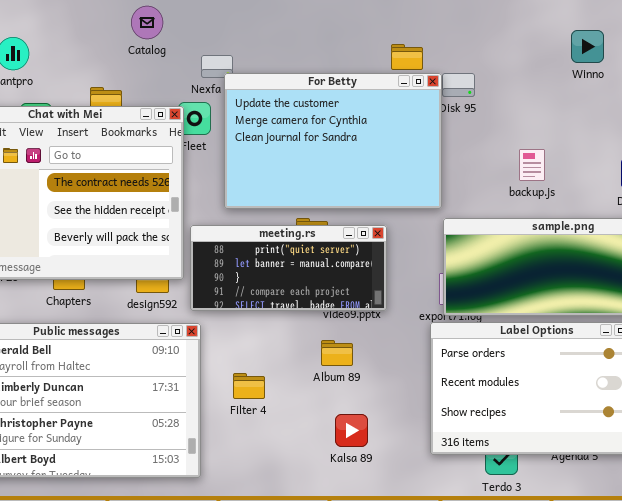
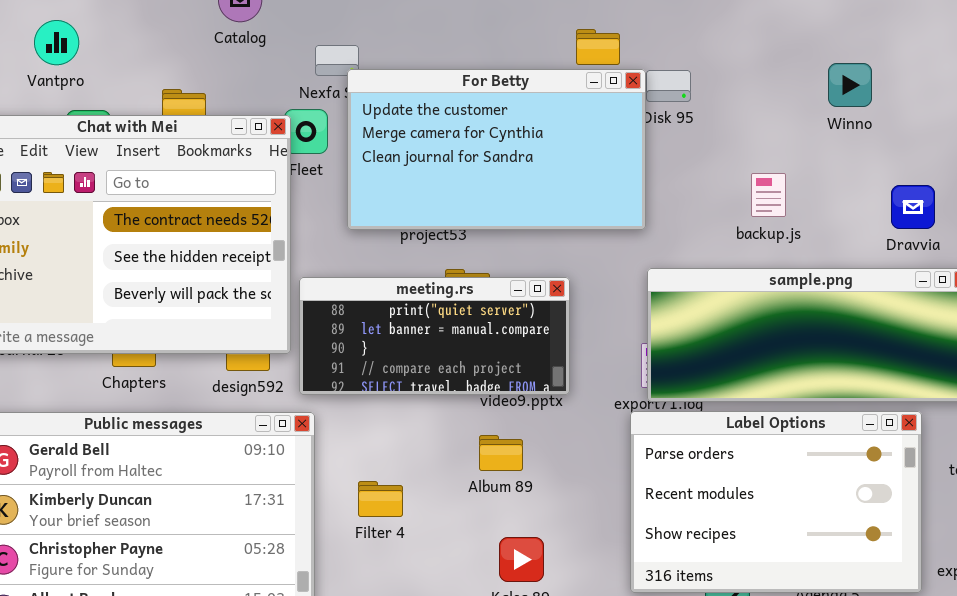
Winno: [571,30,604,63] -> [828,63,872,107], moved
For Betty: [224,73,442,209] -> [347,69,646,230], resized

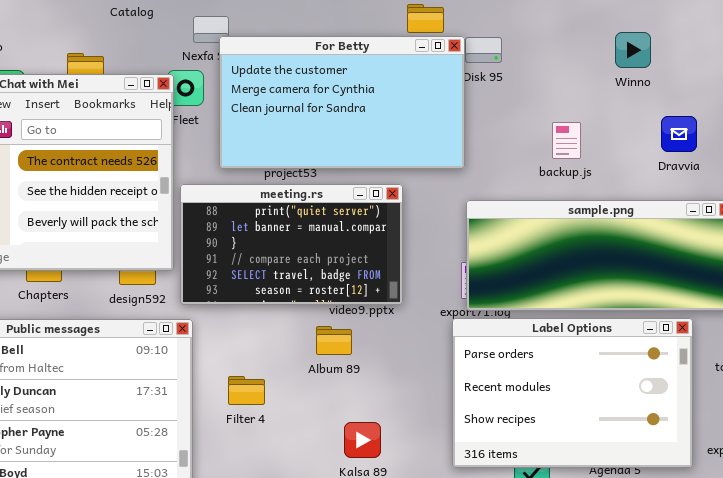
Dravvia: [891,185,935,229] -> [661,116,697,152], moved
meeting.rs: [299,277,570,395] -> [180,184,403,305], resized
Album 89: [479,435,523,471] -> [316,326,352,355], moved

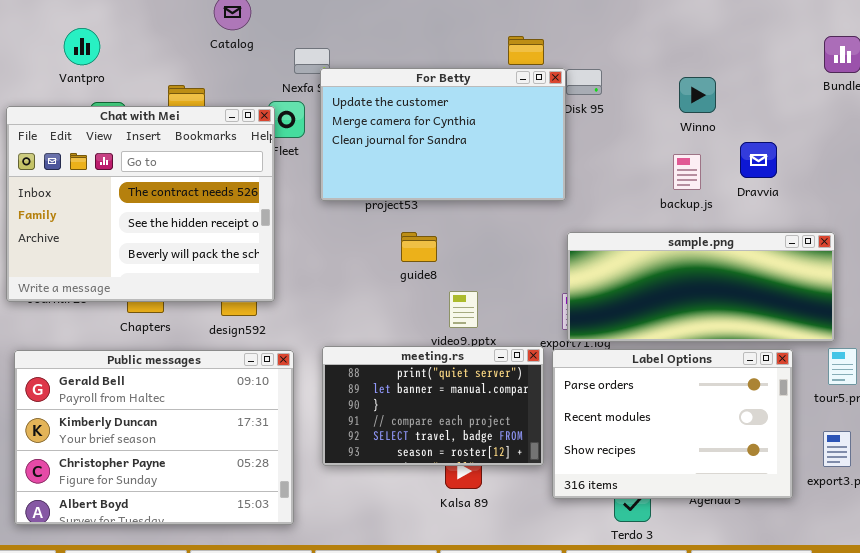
Winno: [615,32,651,68] -> [679,77,716,113], moved
Dravvia: [661,116,697,152] -> [740,142,777,178], moved
backup.js: [552,122,581,159] -> [673,154,701,190], moved
meeting.rs: [180,184,403,305] -> [322,346,544,466], moved

